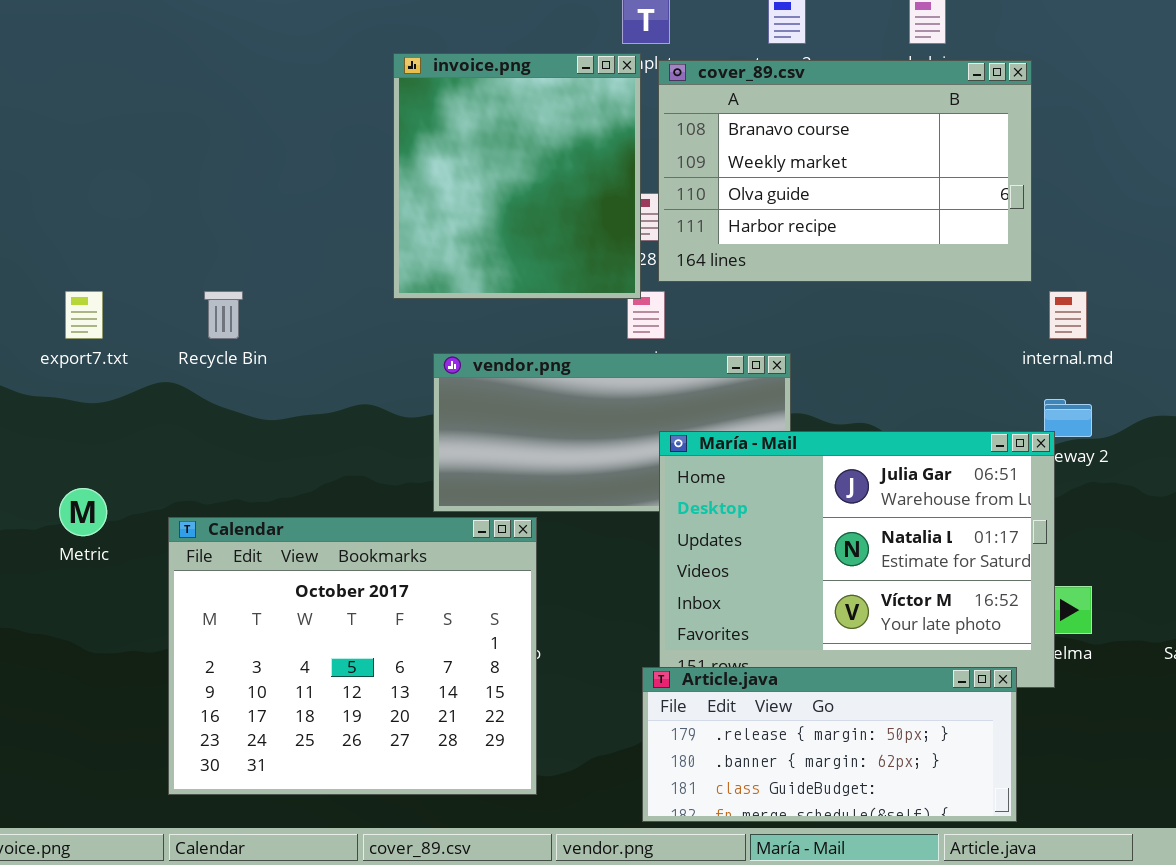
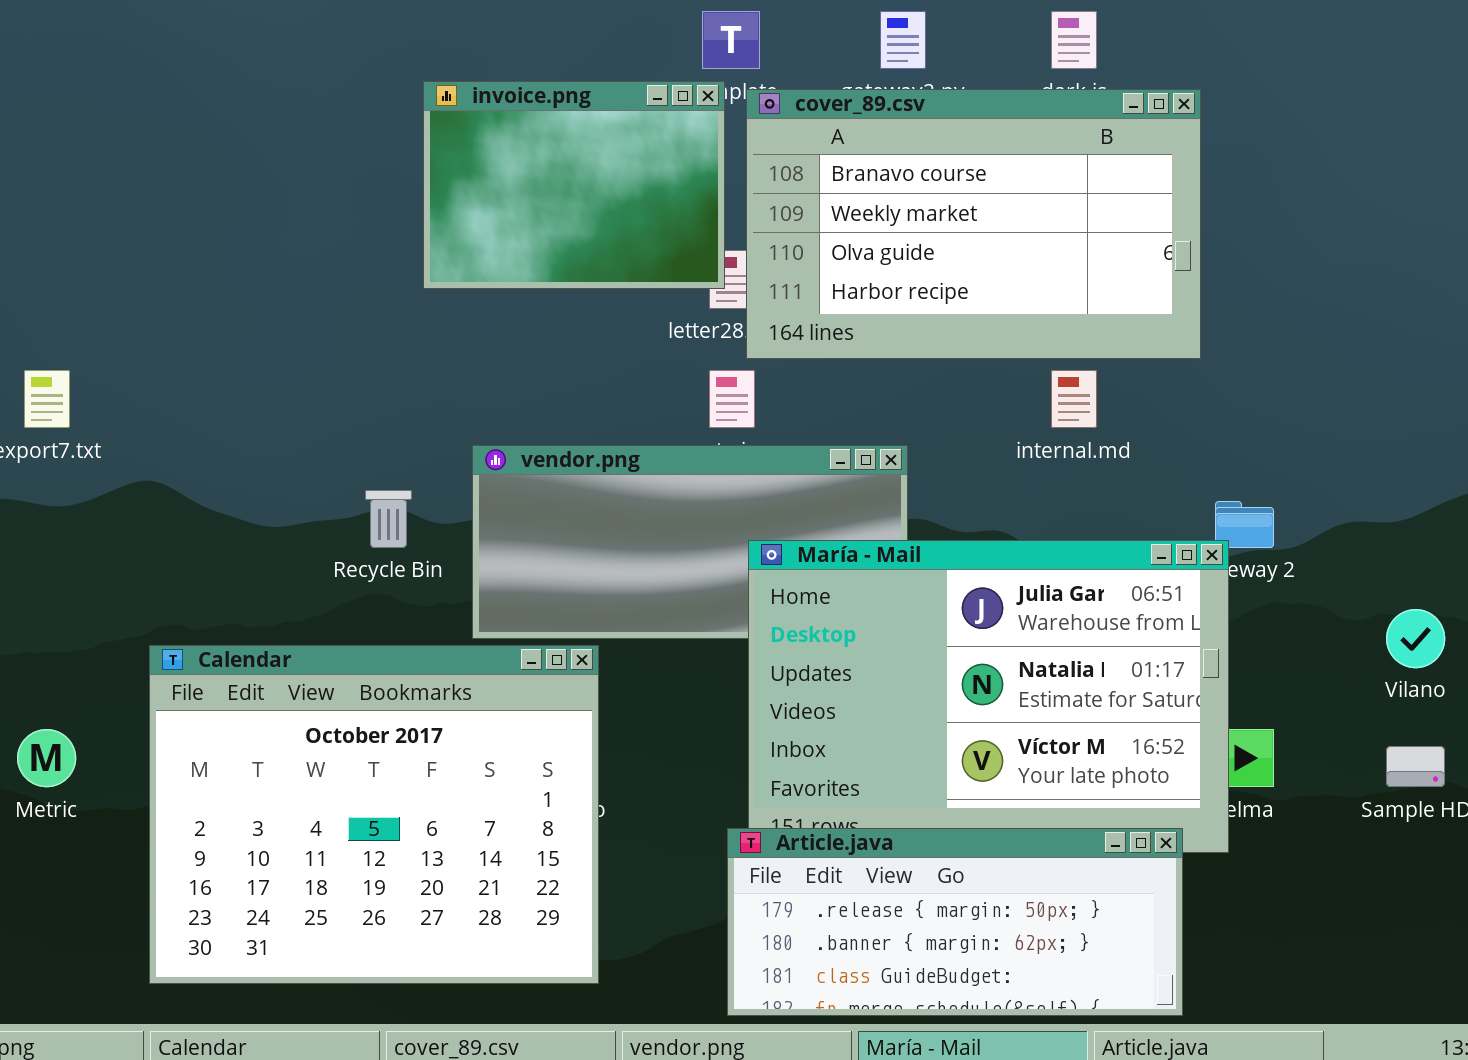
invoice.png: [393,53,641,299] -> [423,81,725,289], resized
Recycle Bin: [204,291,243,339] -> [365,490,412,548], moved
internal.md: [1049,291,1087,339] -> [1051,370,1097,428], moved
Metric: [59,488,107,536] -> [17,729,76,787], moved

